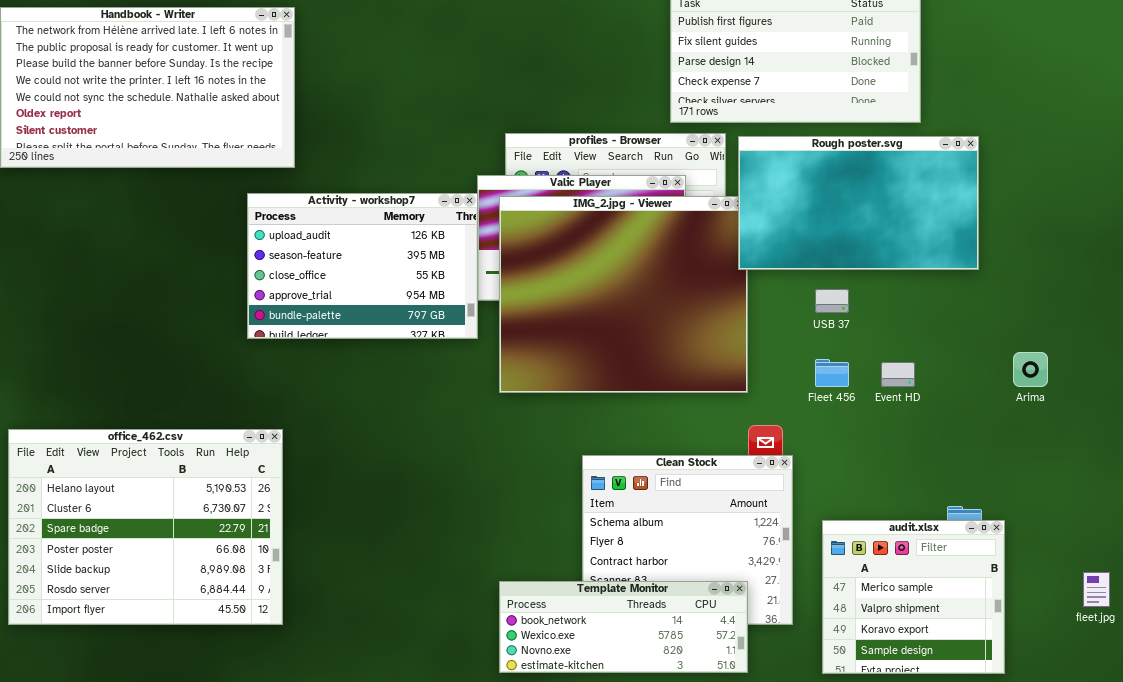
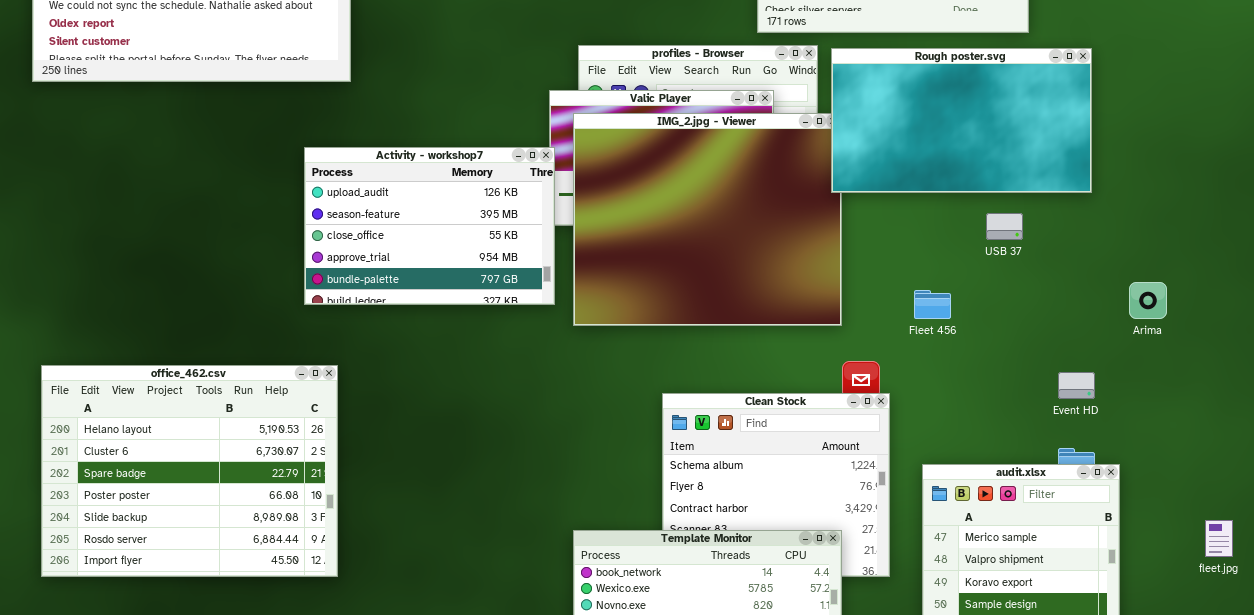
Activity - workshop7: [247,193,478,339] -> [304,147,555,305], moved
USB 37: [815,289,849,313] -> [986,213,1023,240], moved
Event HD: [881,362,915,387] -> [1058,372,1095,399], moved

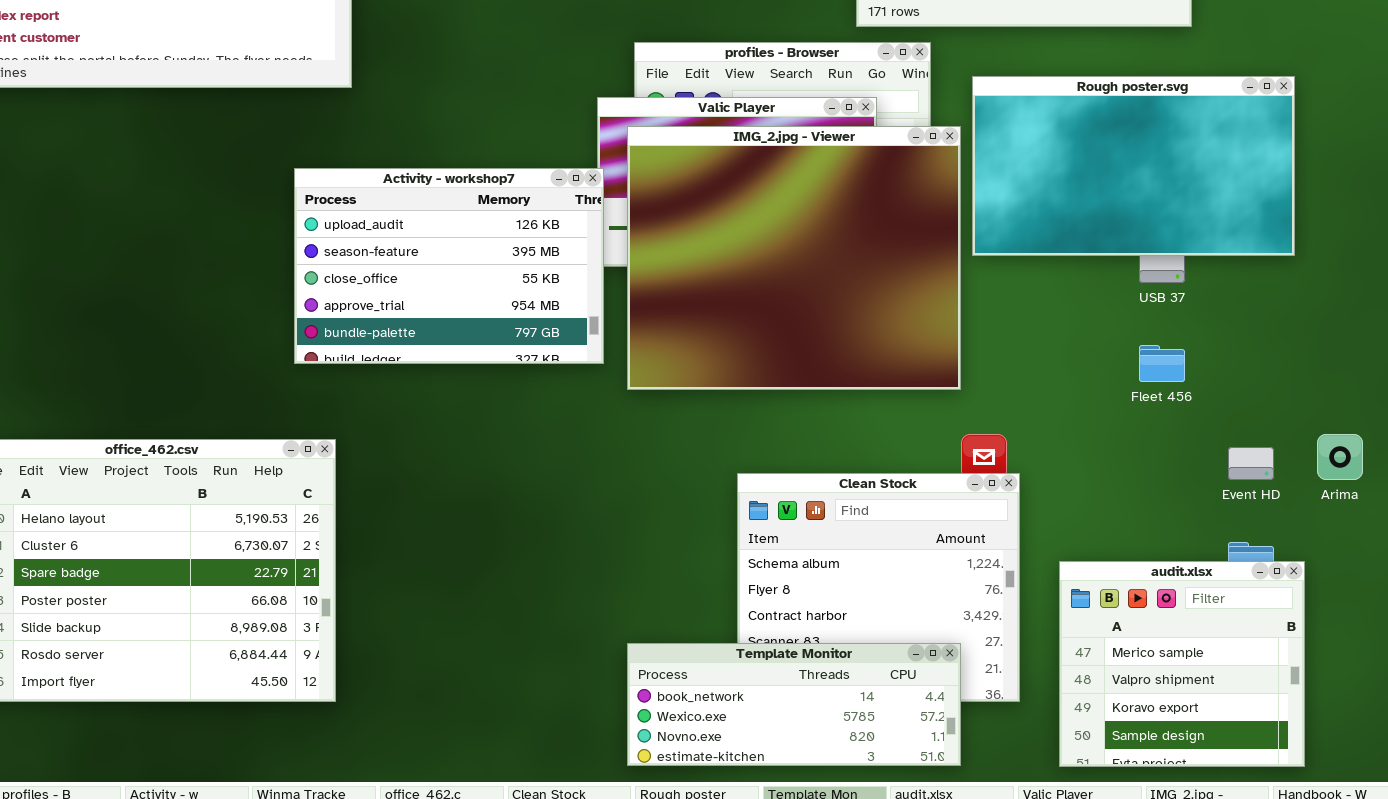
Rough poster.svg: [831,48,1092,193] -> [972,76,1295,256], moved
Arima: [1129,282,1167,319] -> [1317,434,1363,480], moved
Fleet 456: [914,290,951,319] -> [1139,345,1185,382], moved

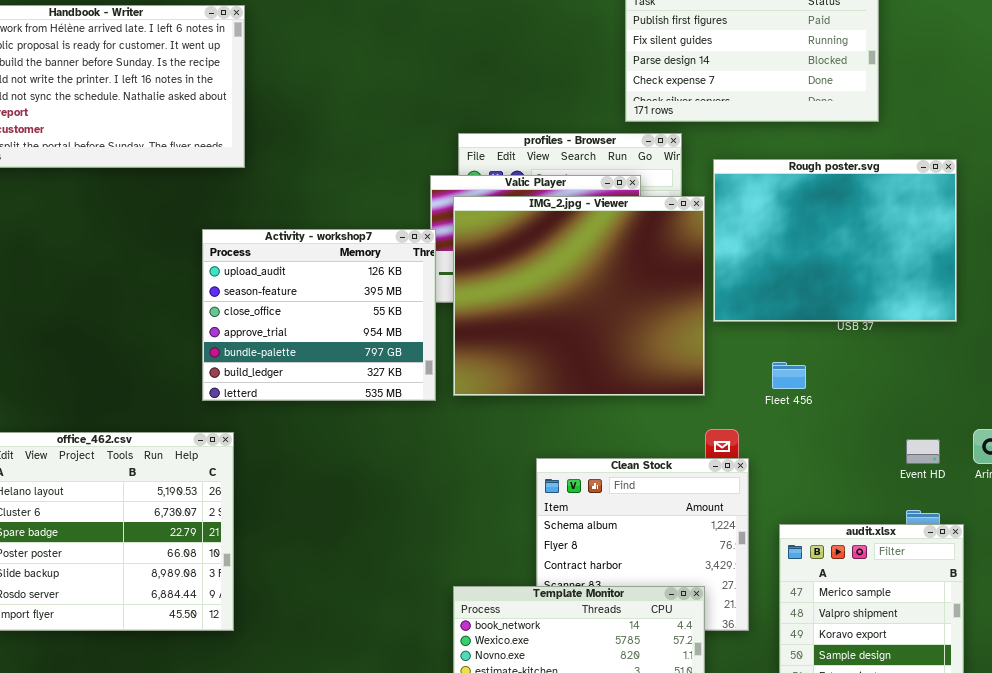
Rough poster.svg: [972,76,1295,256] -> [713,159,957,322], resized
Activity - workshop7: [294,168,604,364] -> [202,229,436,401], resized
Fleet 456: [1139,345,1185,382] -> [772,362,806,389], moved

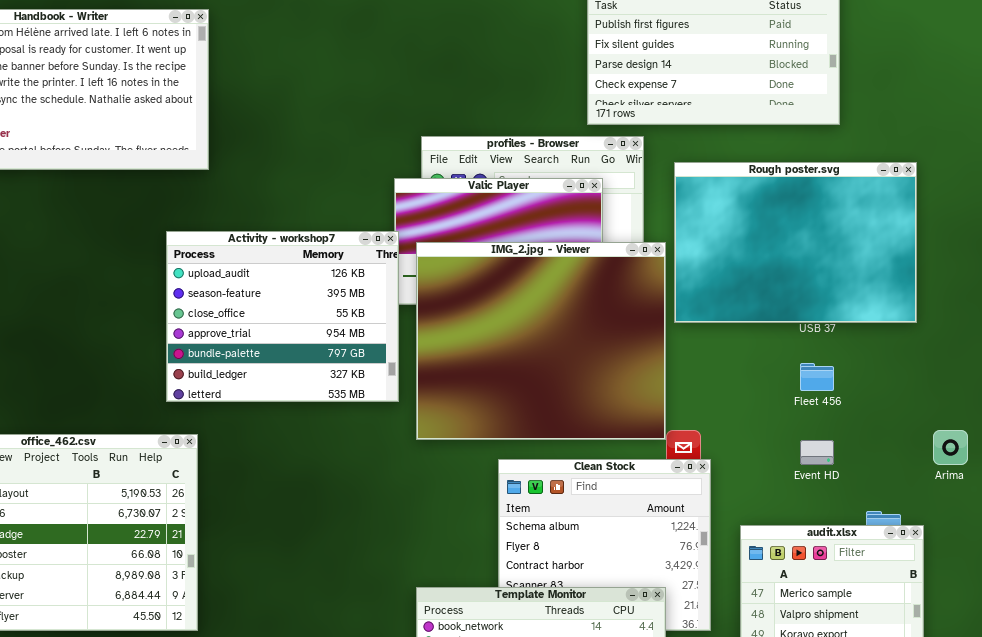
IMG_2.jpg - Viewer: [453,196,705,396] -> [416,242,666,440], moved
Fleet 456: [772,362,806,389] -> [800,363,834,391], moved
Event HD: [906,439,940,464] -> [800,440,834,465], moved

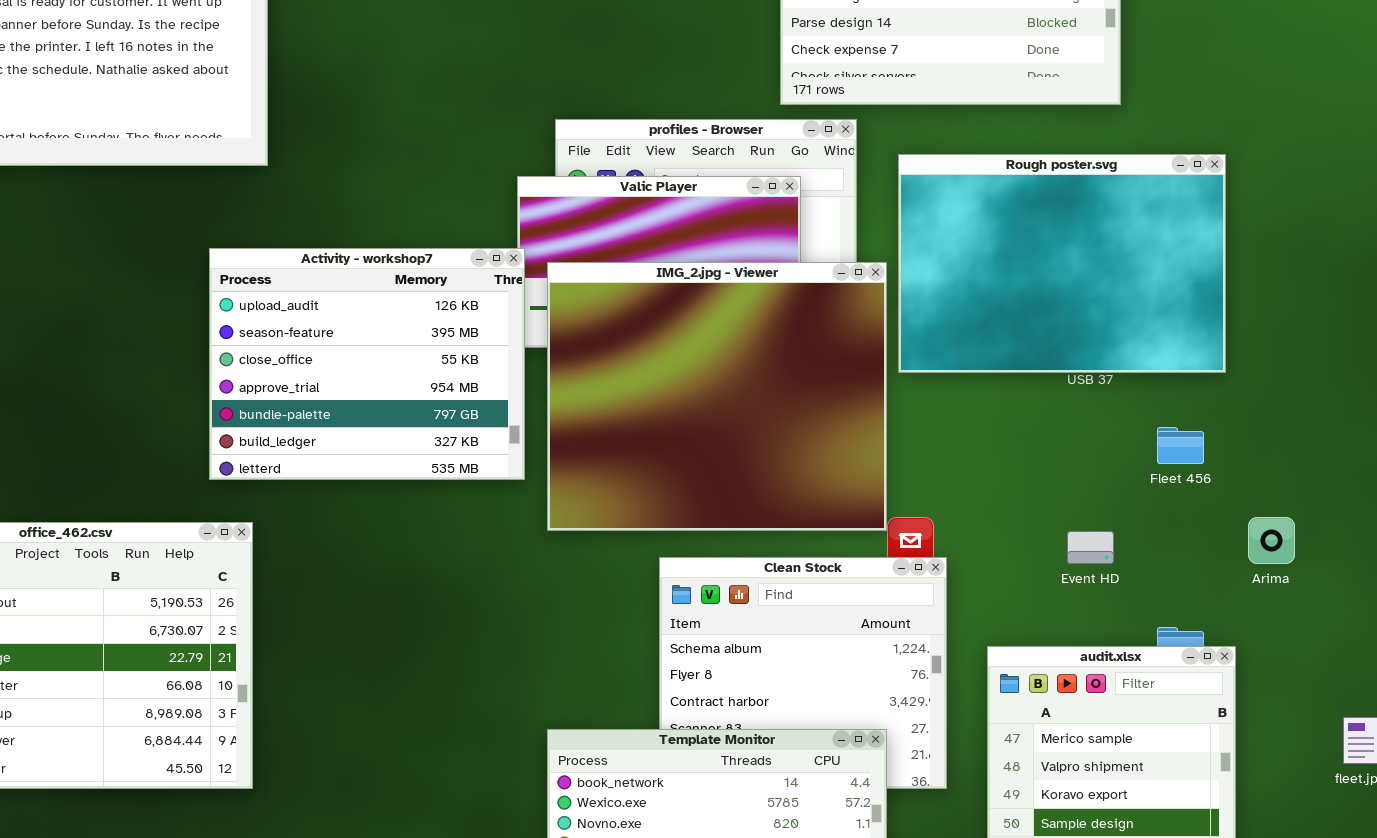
Fleet 456: [800,363,834,391] -> [1157,427,1204,464], moved

